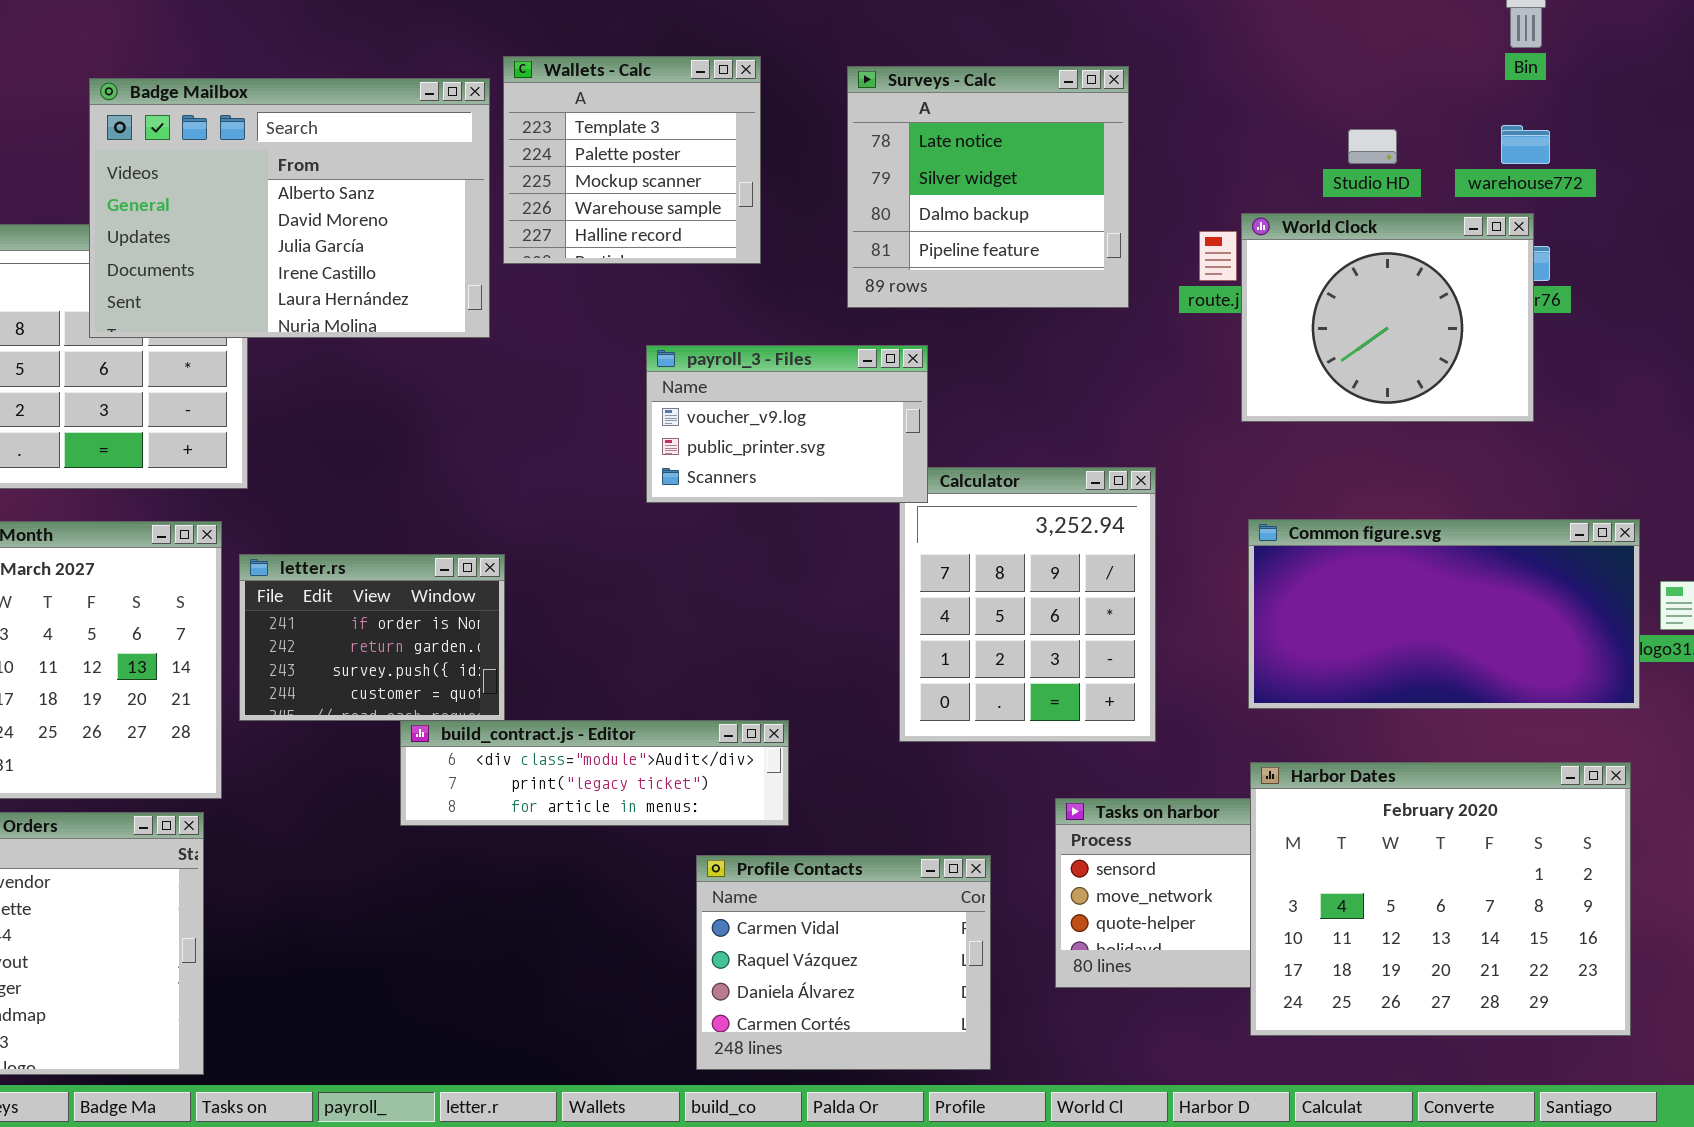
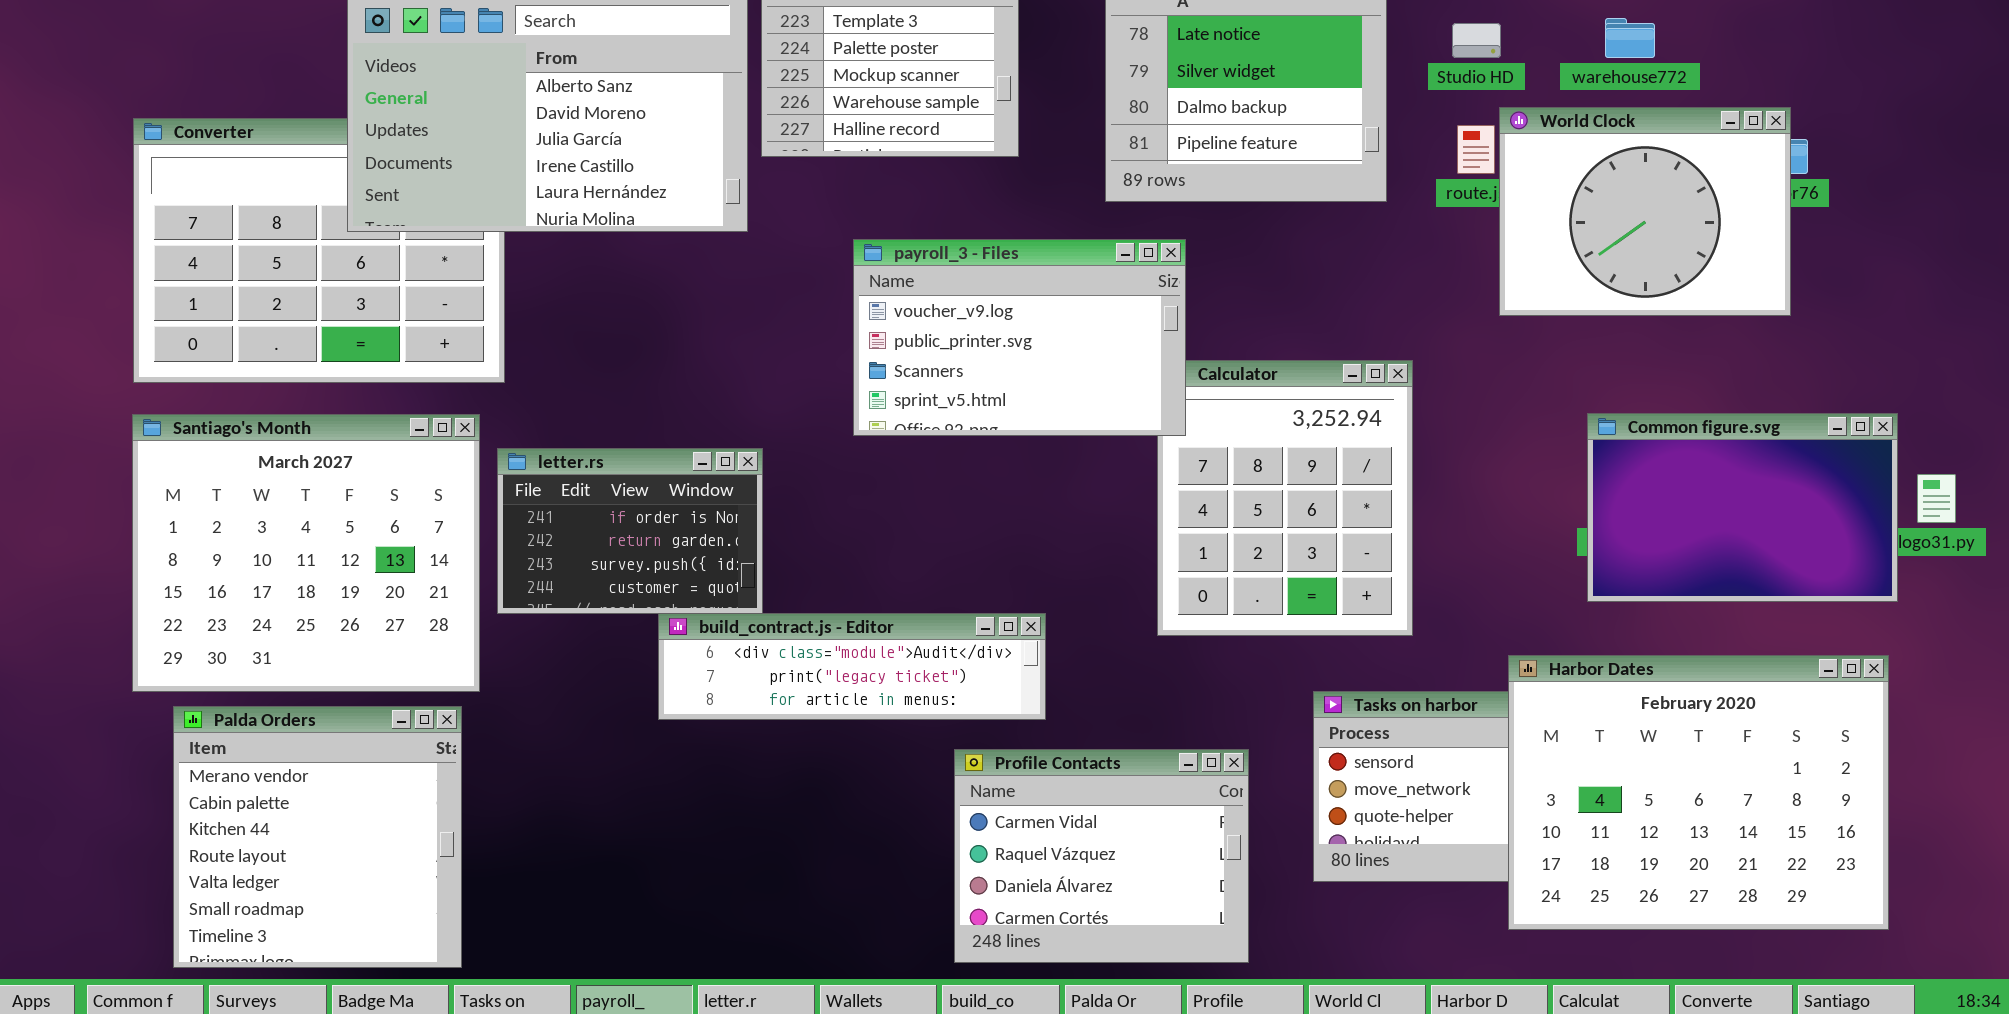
warehouse772: [1501,125,1550,164] -> [1605,18,1655,58], moved
Studio HD: [1348,129,1397,164] -> [1452,23,1501,58], moved
payroll_3 - Files: [646,345,928,503] -> [853,239,1186,436], resized
Common figure.svg: [1248,519,1640,709] -> [1587,413,1898,602], resized

